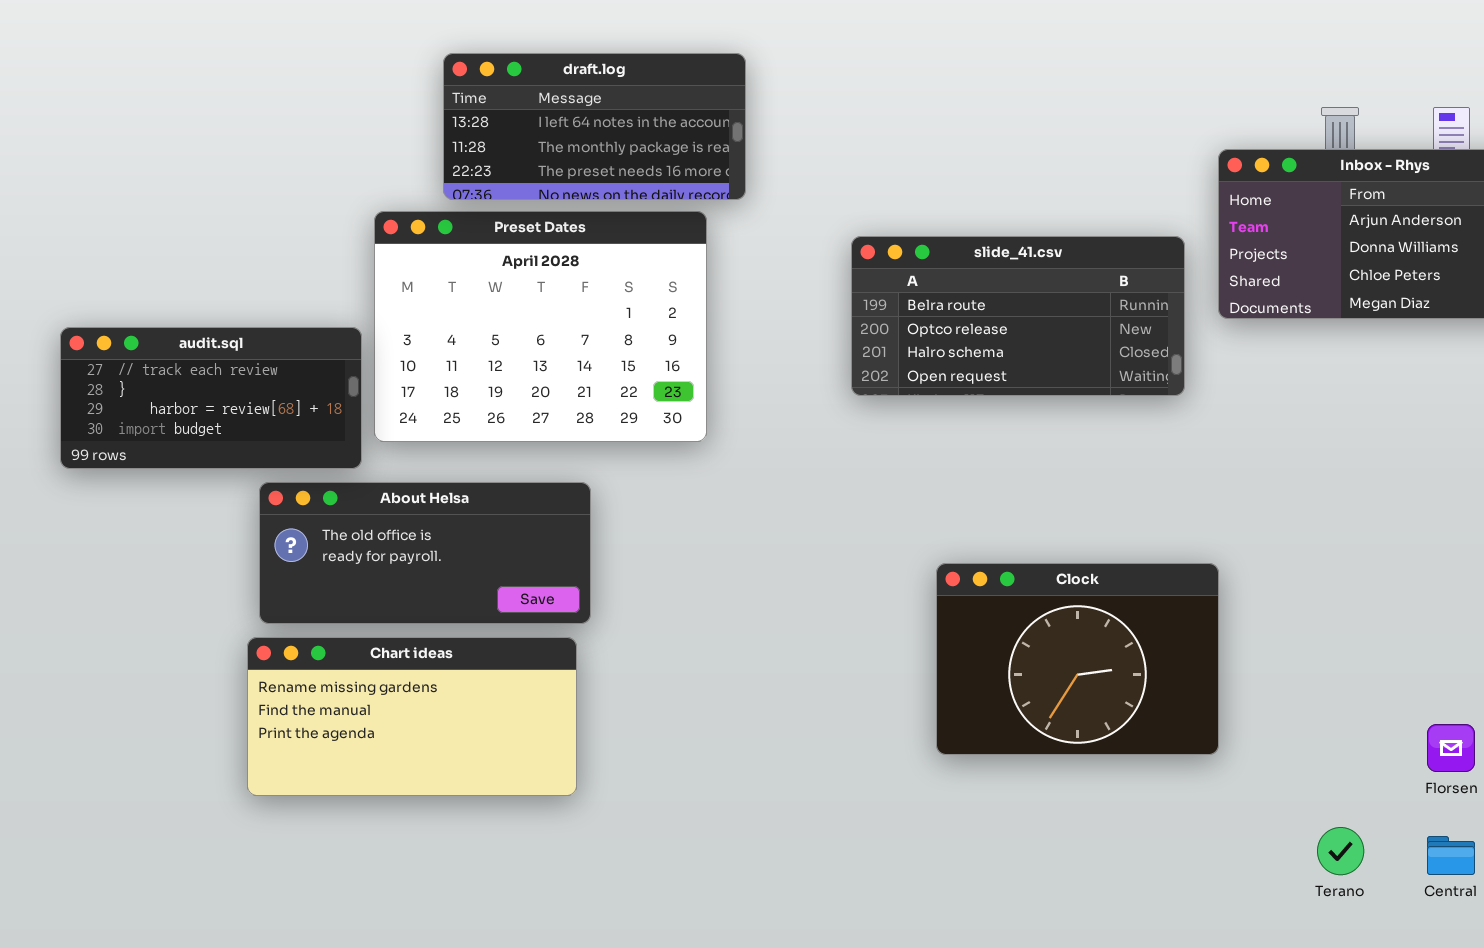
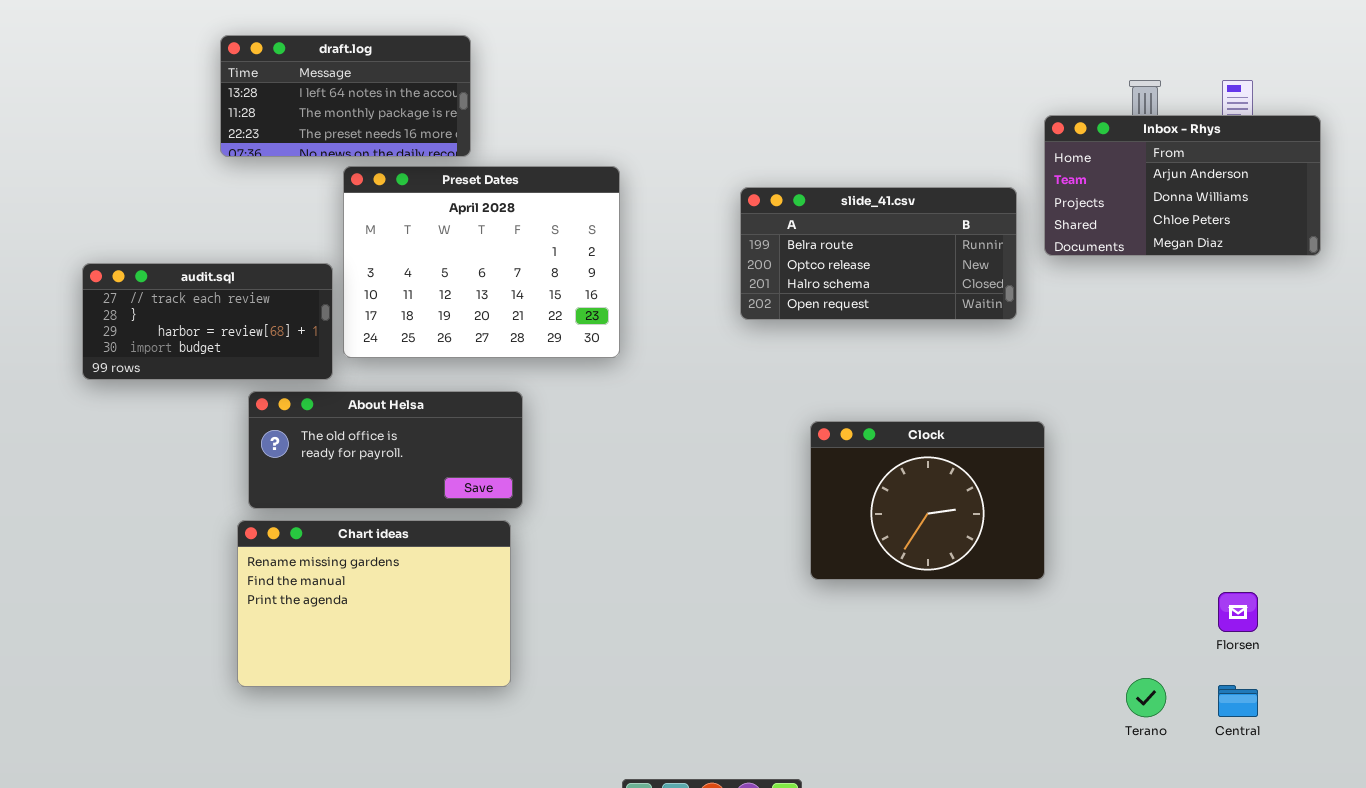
draft.log: [443,53,746,200] -> [220,35,471,157], moved
Clock: [936,563,1219,755] -> [810,421,1045,580], moved
Chart ideas: [247,637,577,796] -> [237,520,511,687], resized

